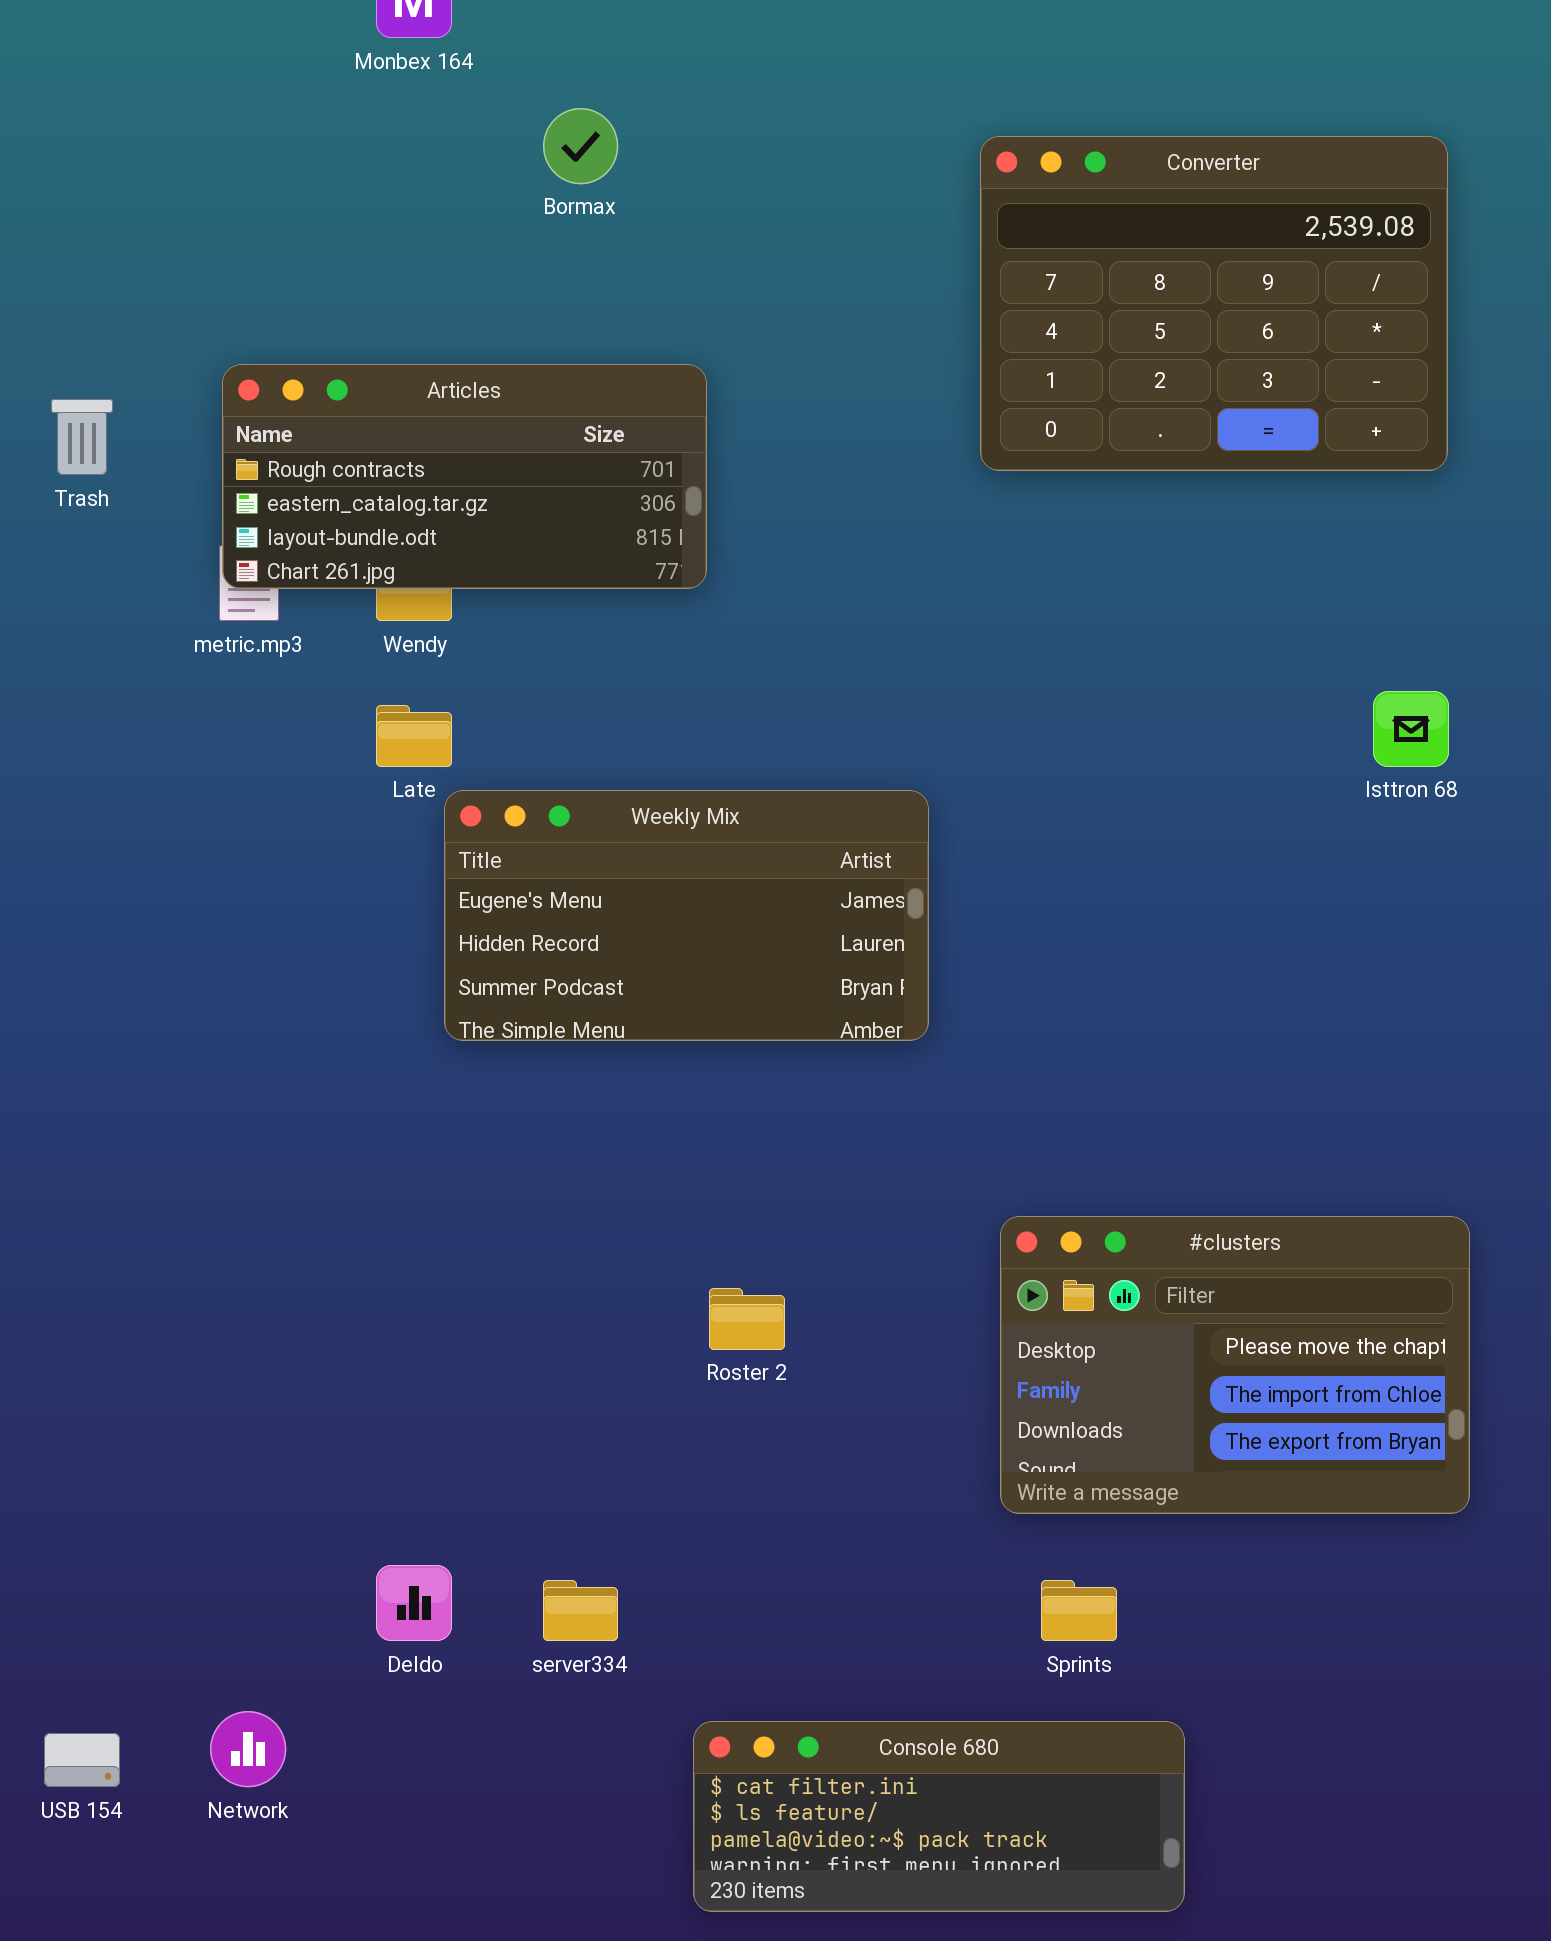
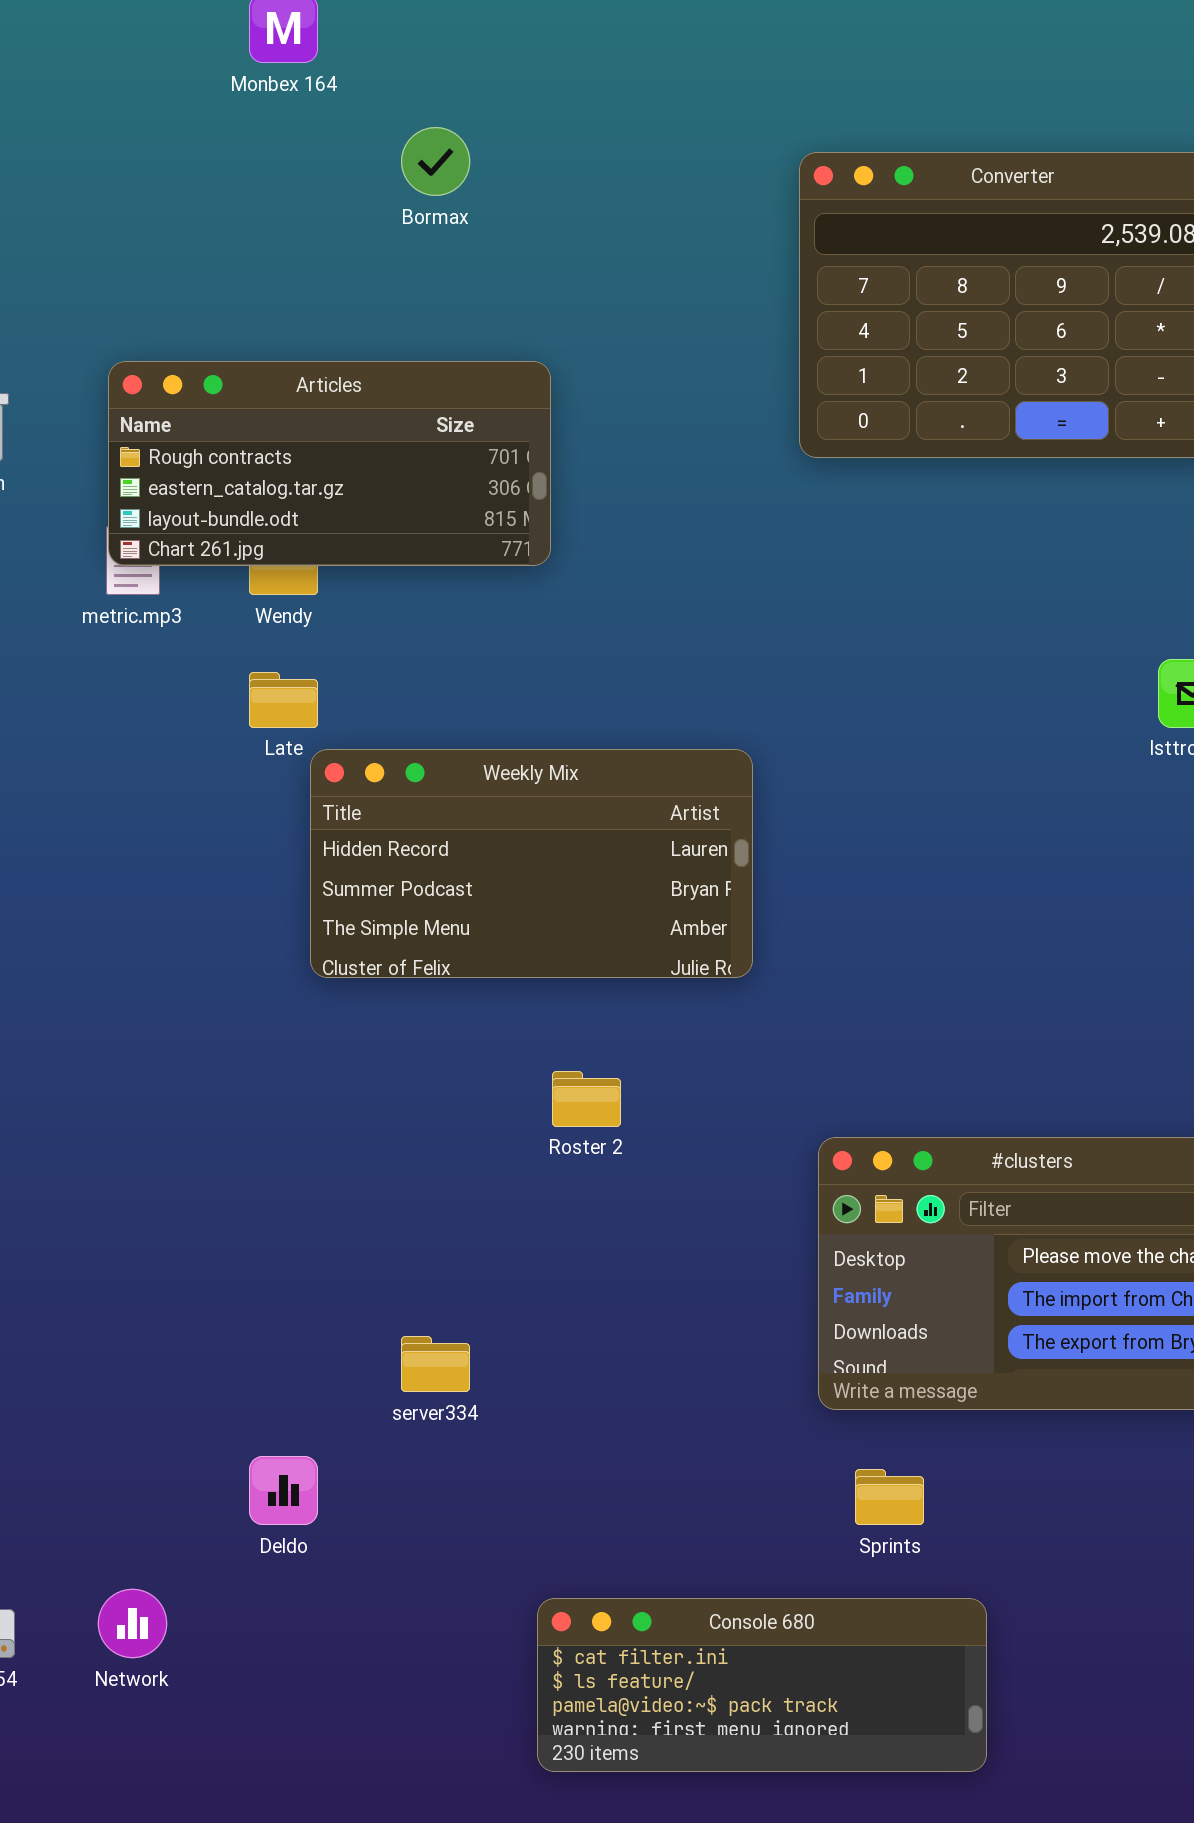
Weekly Mix: [444,790,929,1041] -> [310,749,753,978], scrolled down 1 row
Roster 2: [709,1288,785,1350] -> [552,1071,621,1127], moved
server334: [543,1580,618,1641] -> [401,1336,470,1392], moved

